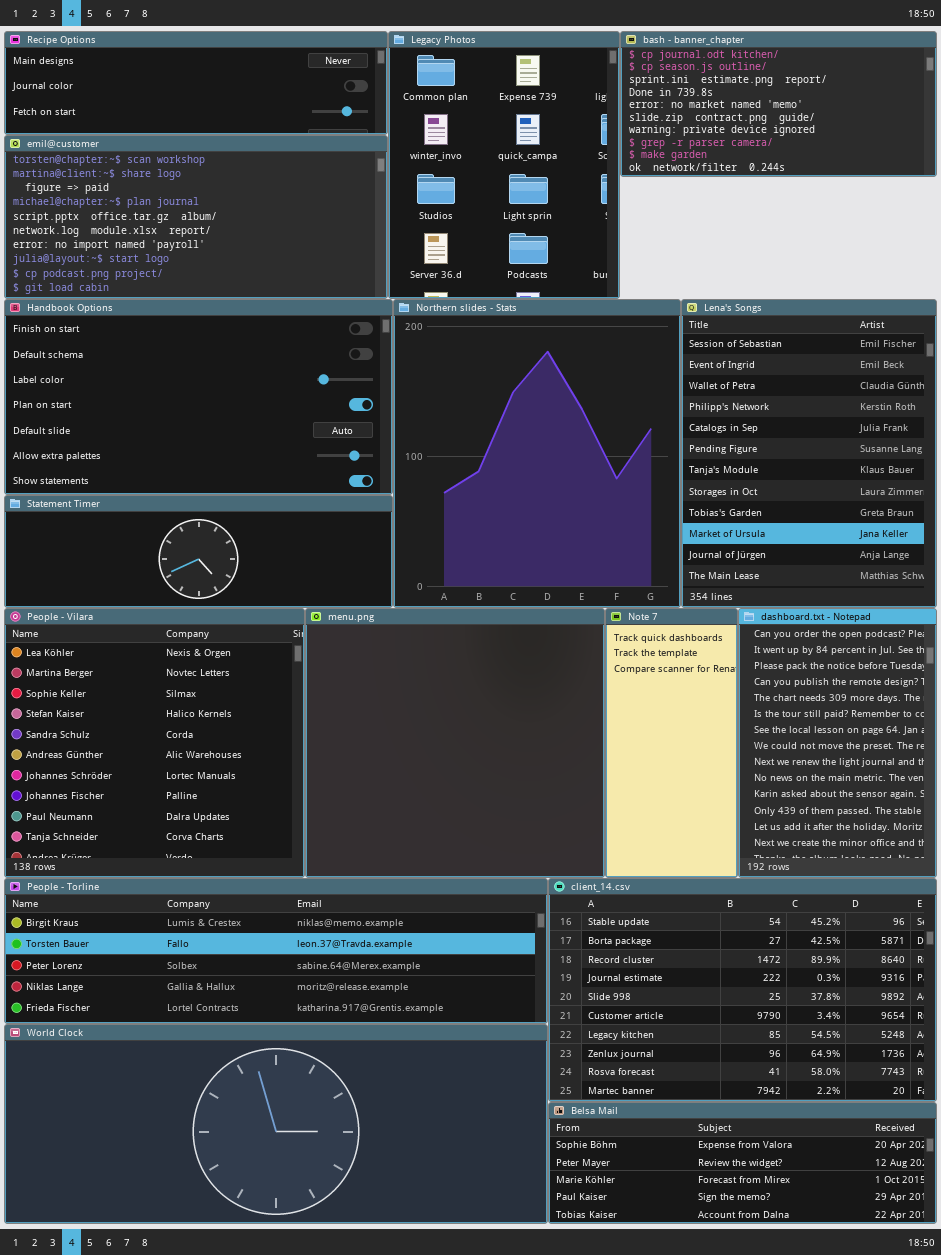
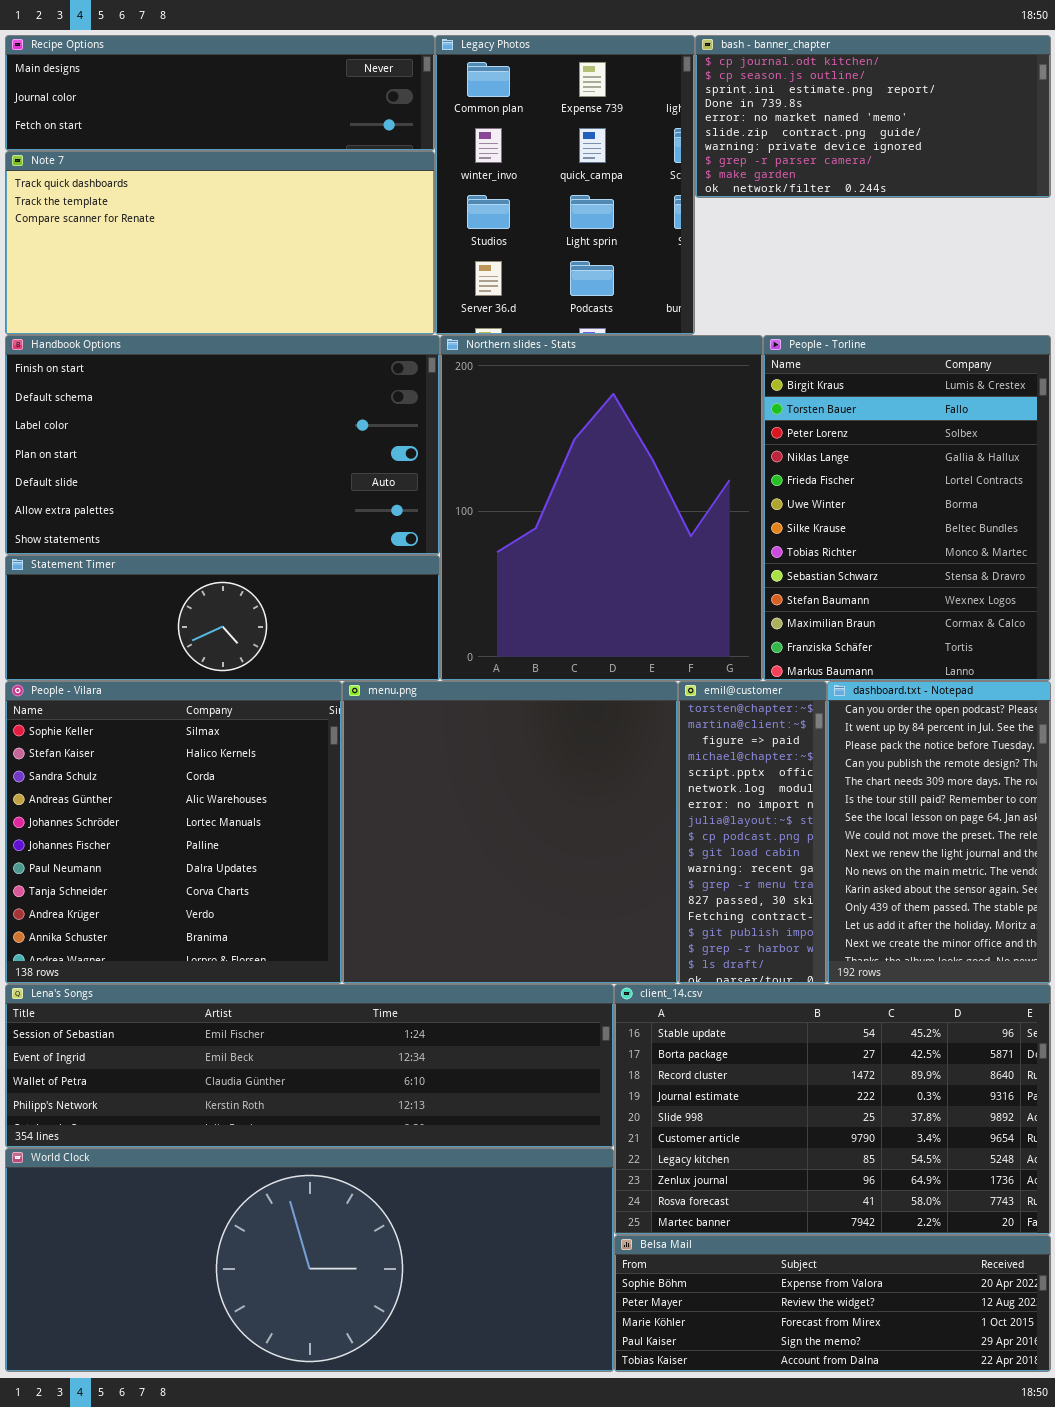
emil@customer: [4,135,388,299] -> [678,681,827,984], moved, resized
Lena's Songs: [681,299,937,608] -> [5,984,614,1148], moved, resized
People - Vilara: [4,608,305,878] -> [5,681,342,984], scrolled down 2 rows
Note 7: [605,608,738,878] -> [5,151,435,335], moved, resized
People - Torline: [4,878,548,1024] -> [763,335,1051,681], moved, resized

